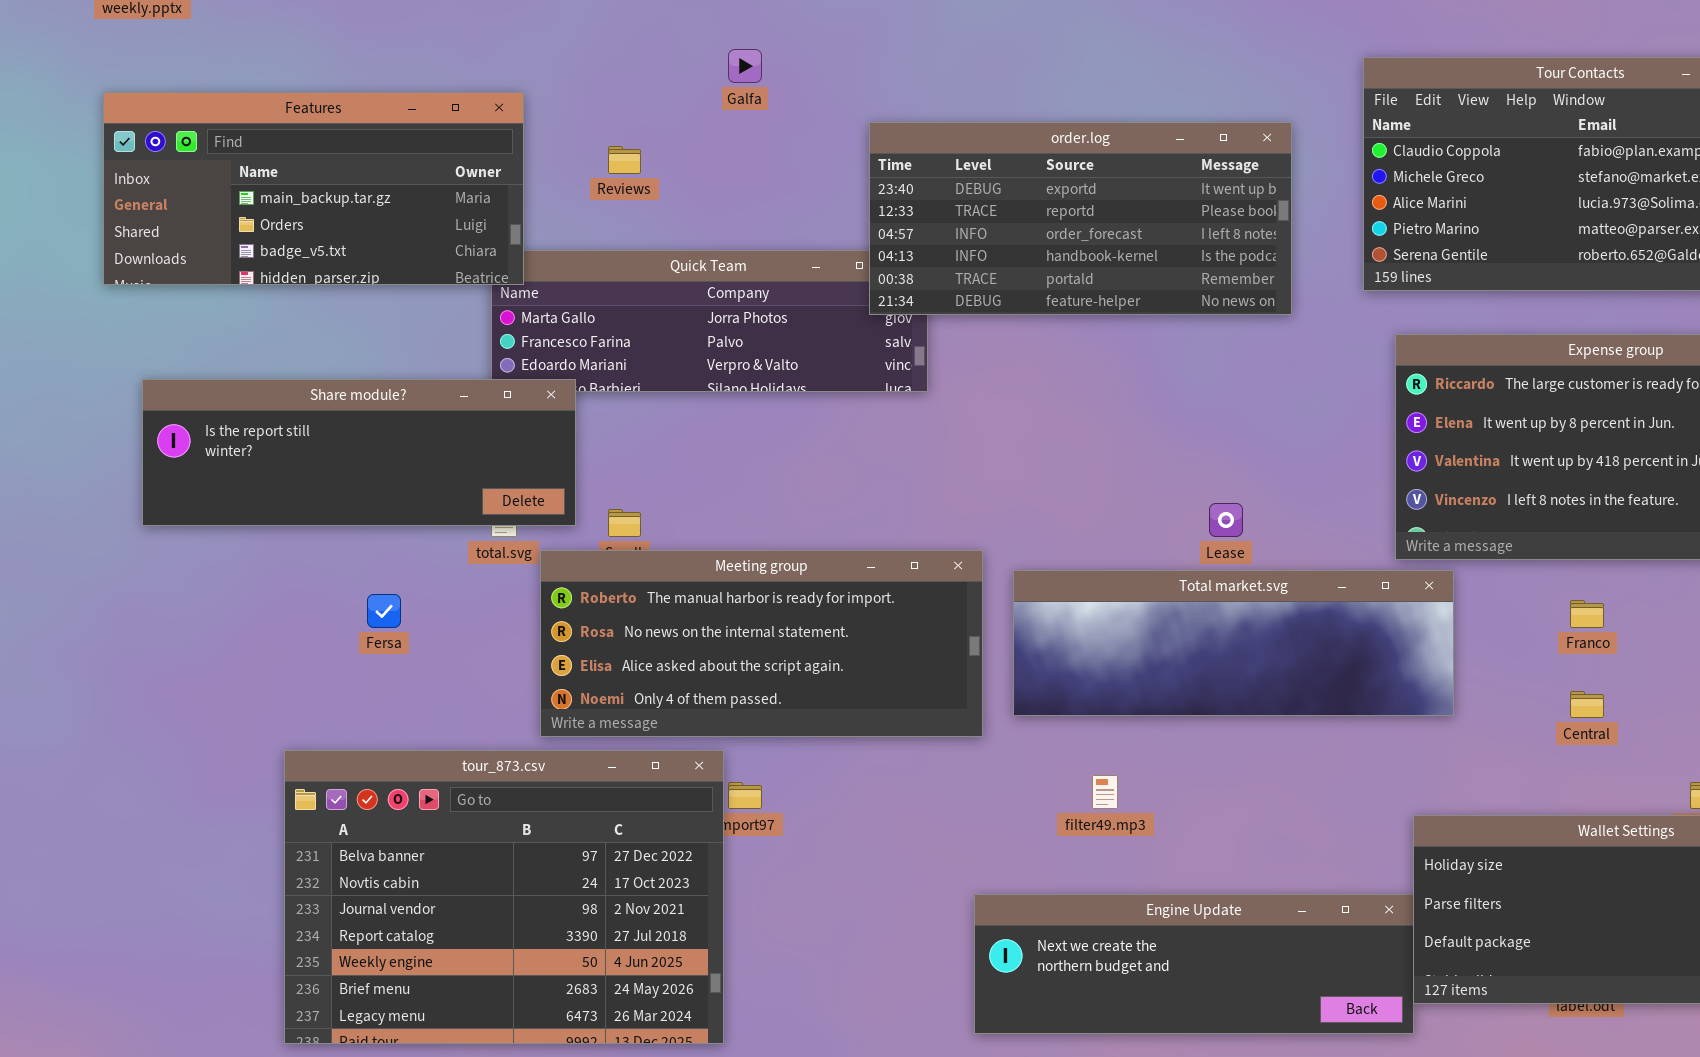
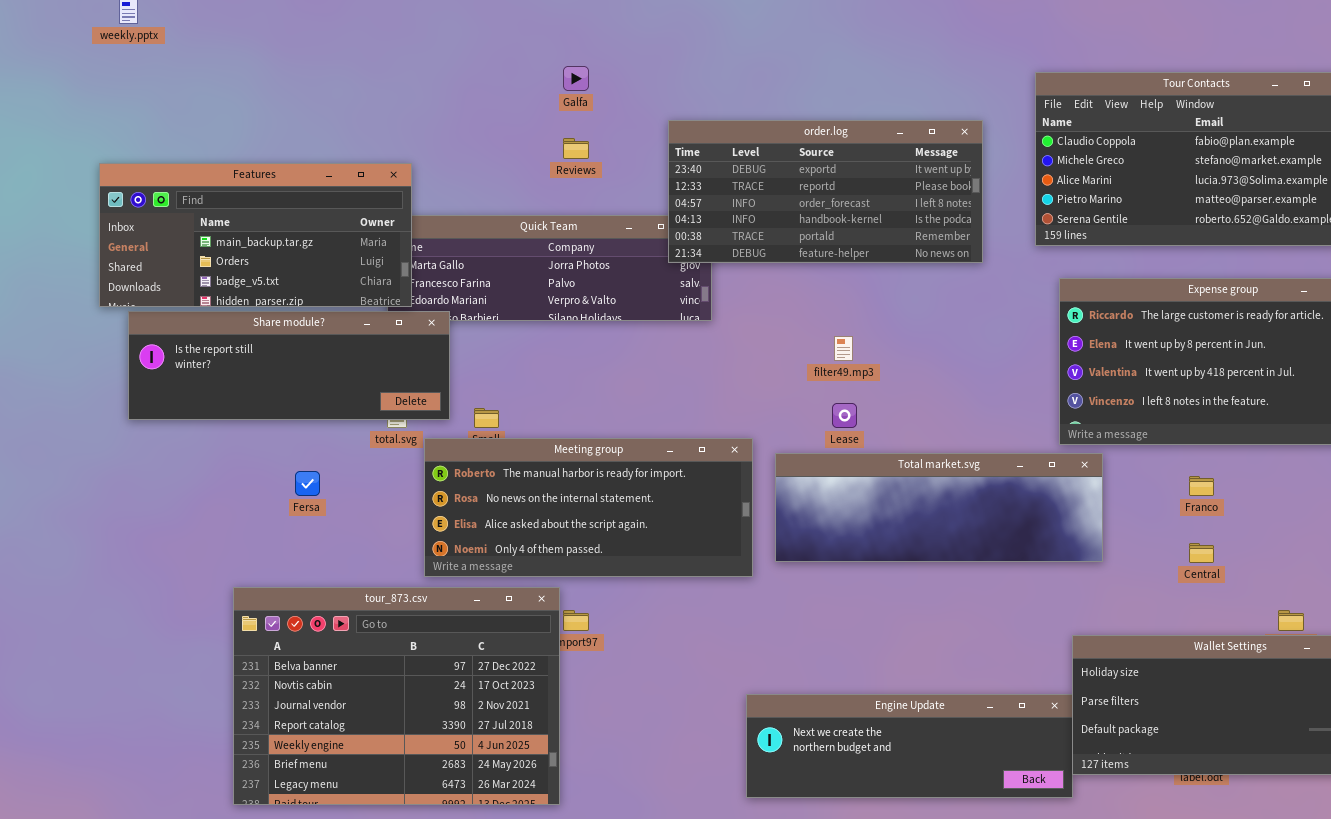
Features: [103,92,524,285] -> [99,163,412,307], moved
Reviews: [608,146,641,174] -> [563,138,589,159], moved
Lease: [1209,503,1243,537] -> [832,403,857,428], moved
filter49.mp3: [1092,775,1118,809] -> [834,336,853,361], moved

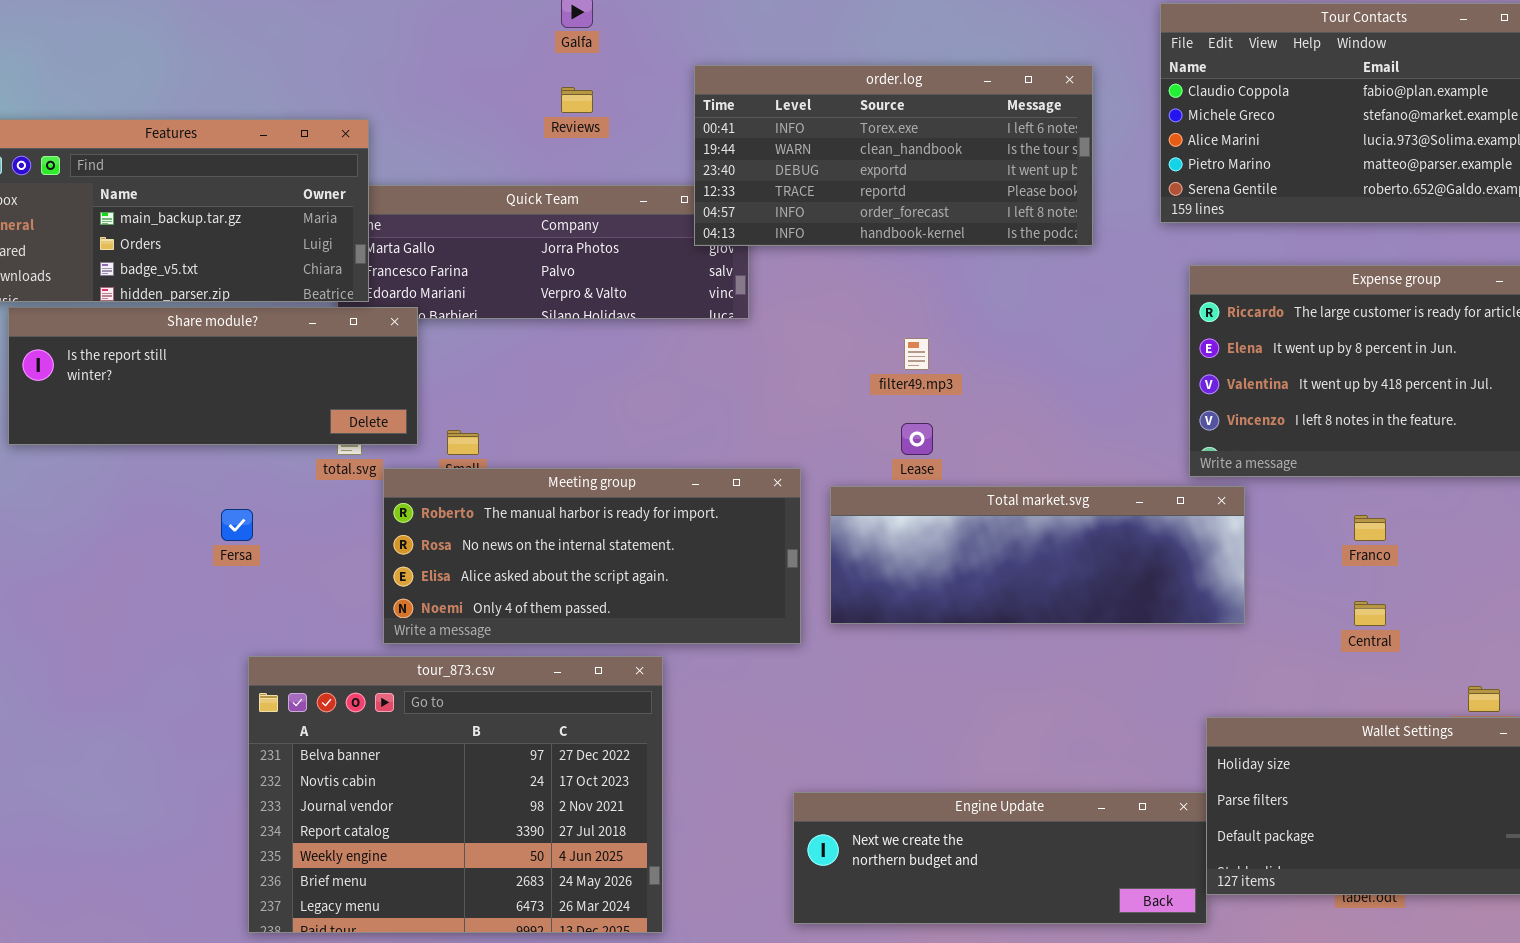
order.log: [668,120,983,263] -> [694,65,1093,246], scrolled up 2 rows
tour_873.csv: [233,587,560,805] -> [248,656,663,933], moved

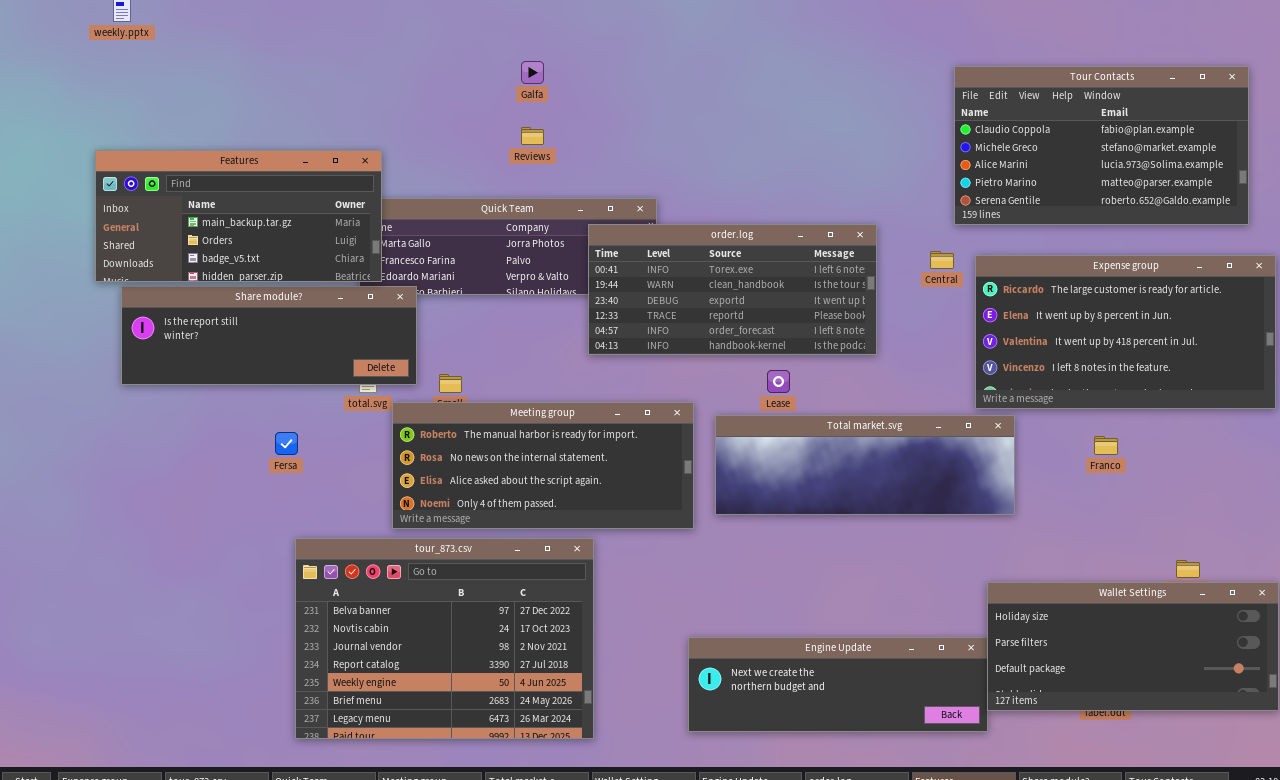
order.log: [694,65,1093,246] -> [588,224,877,355], moved
Central: [1354,601,1386,626] -> [930,251,954,269], moved

